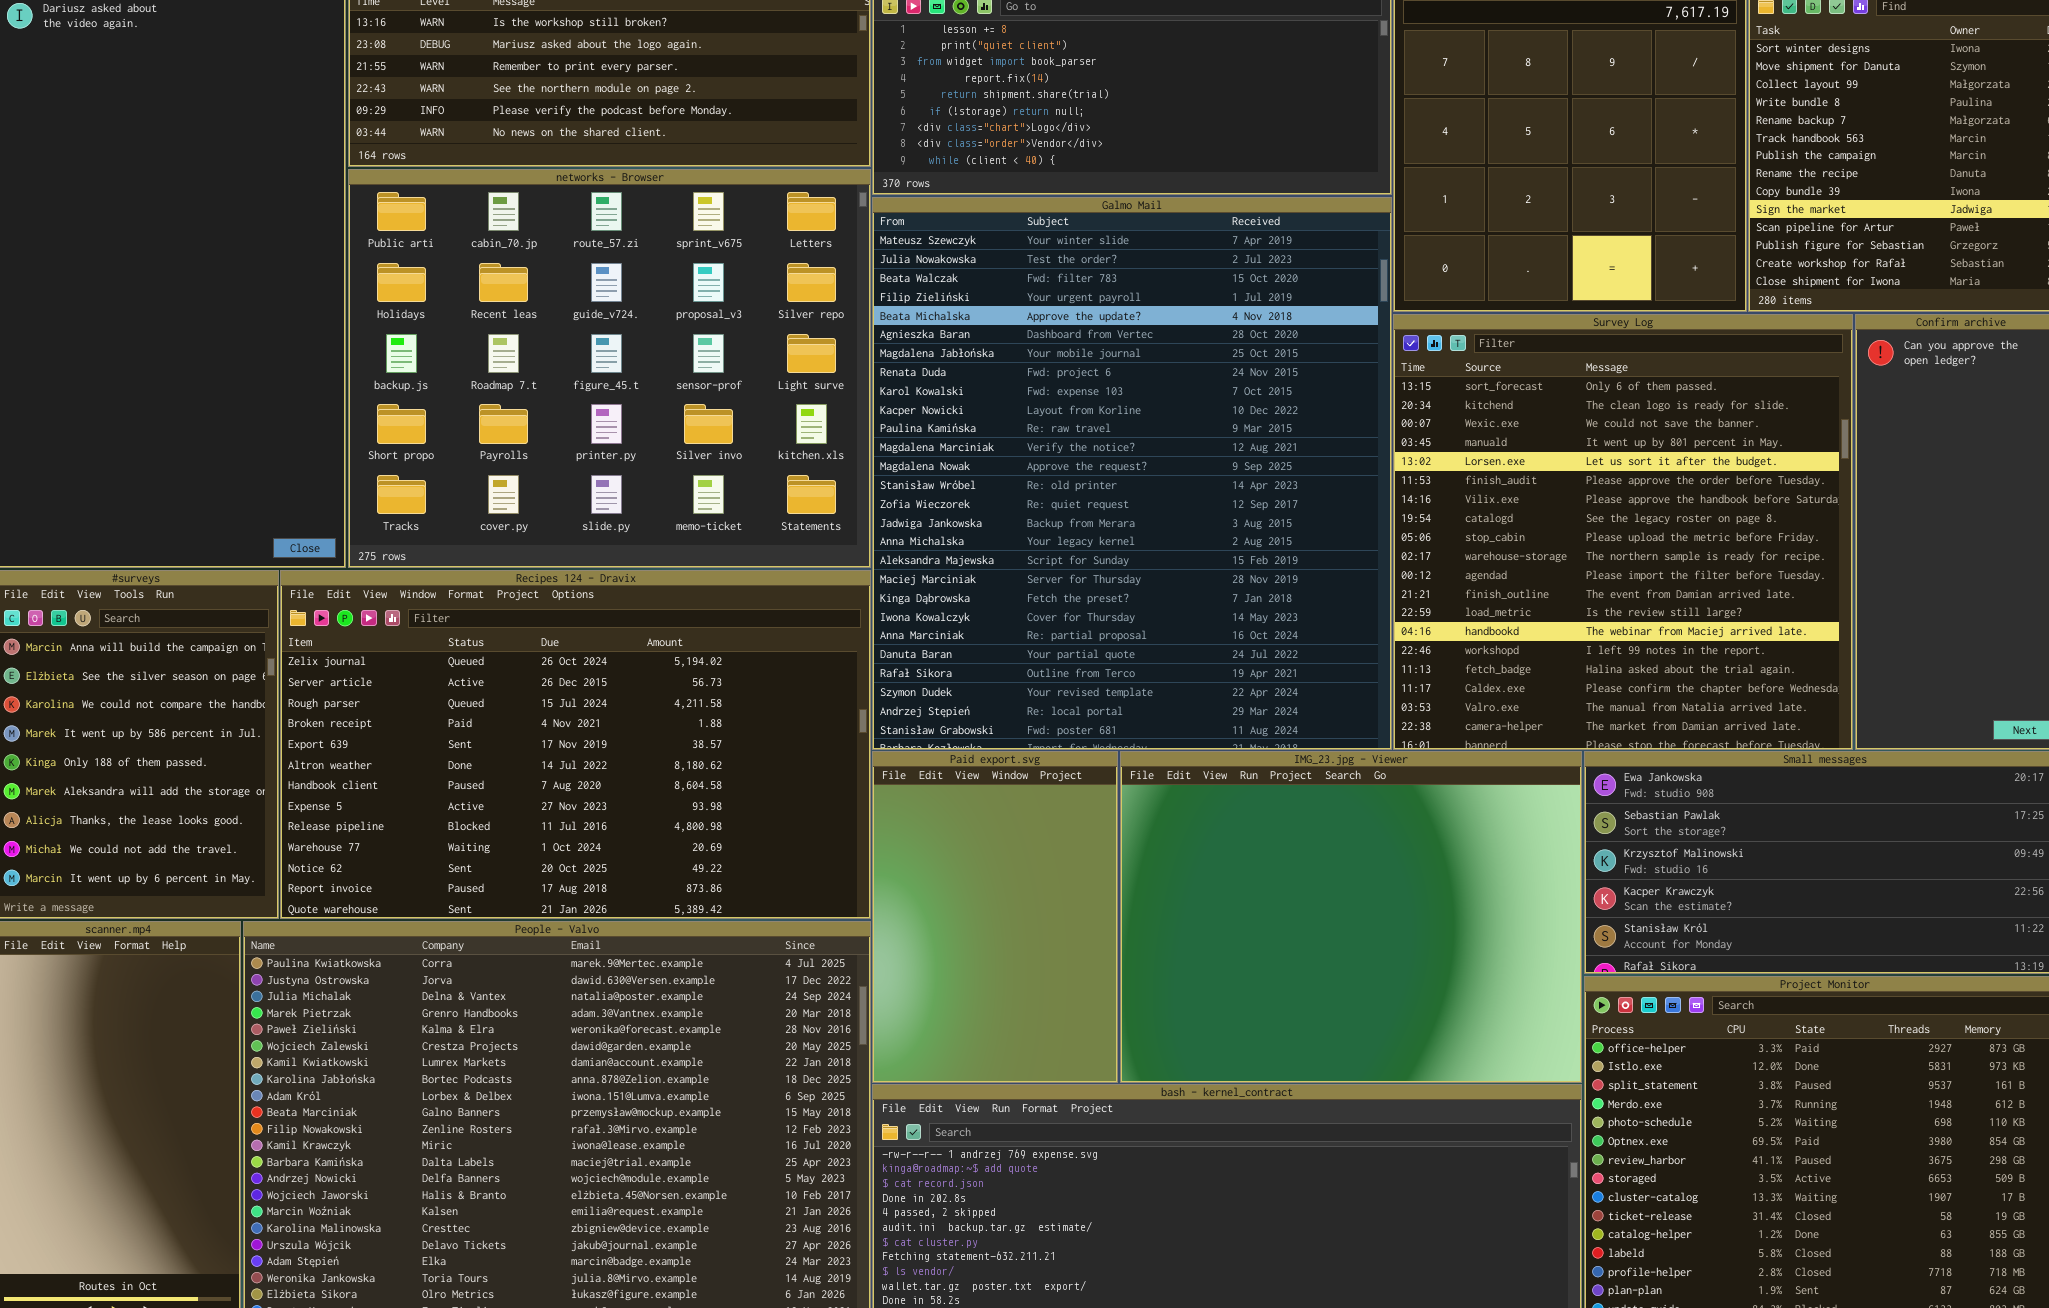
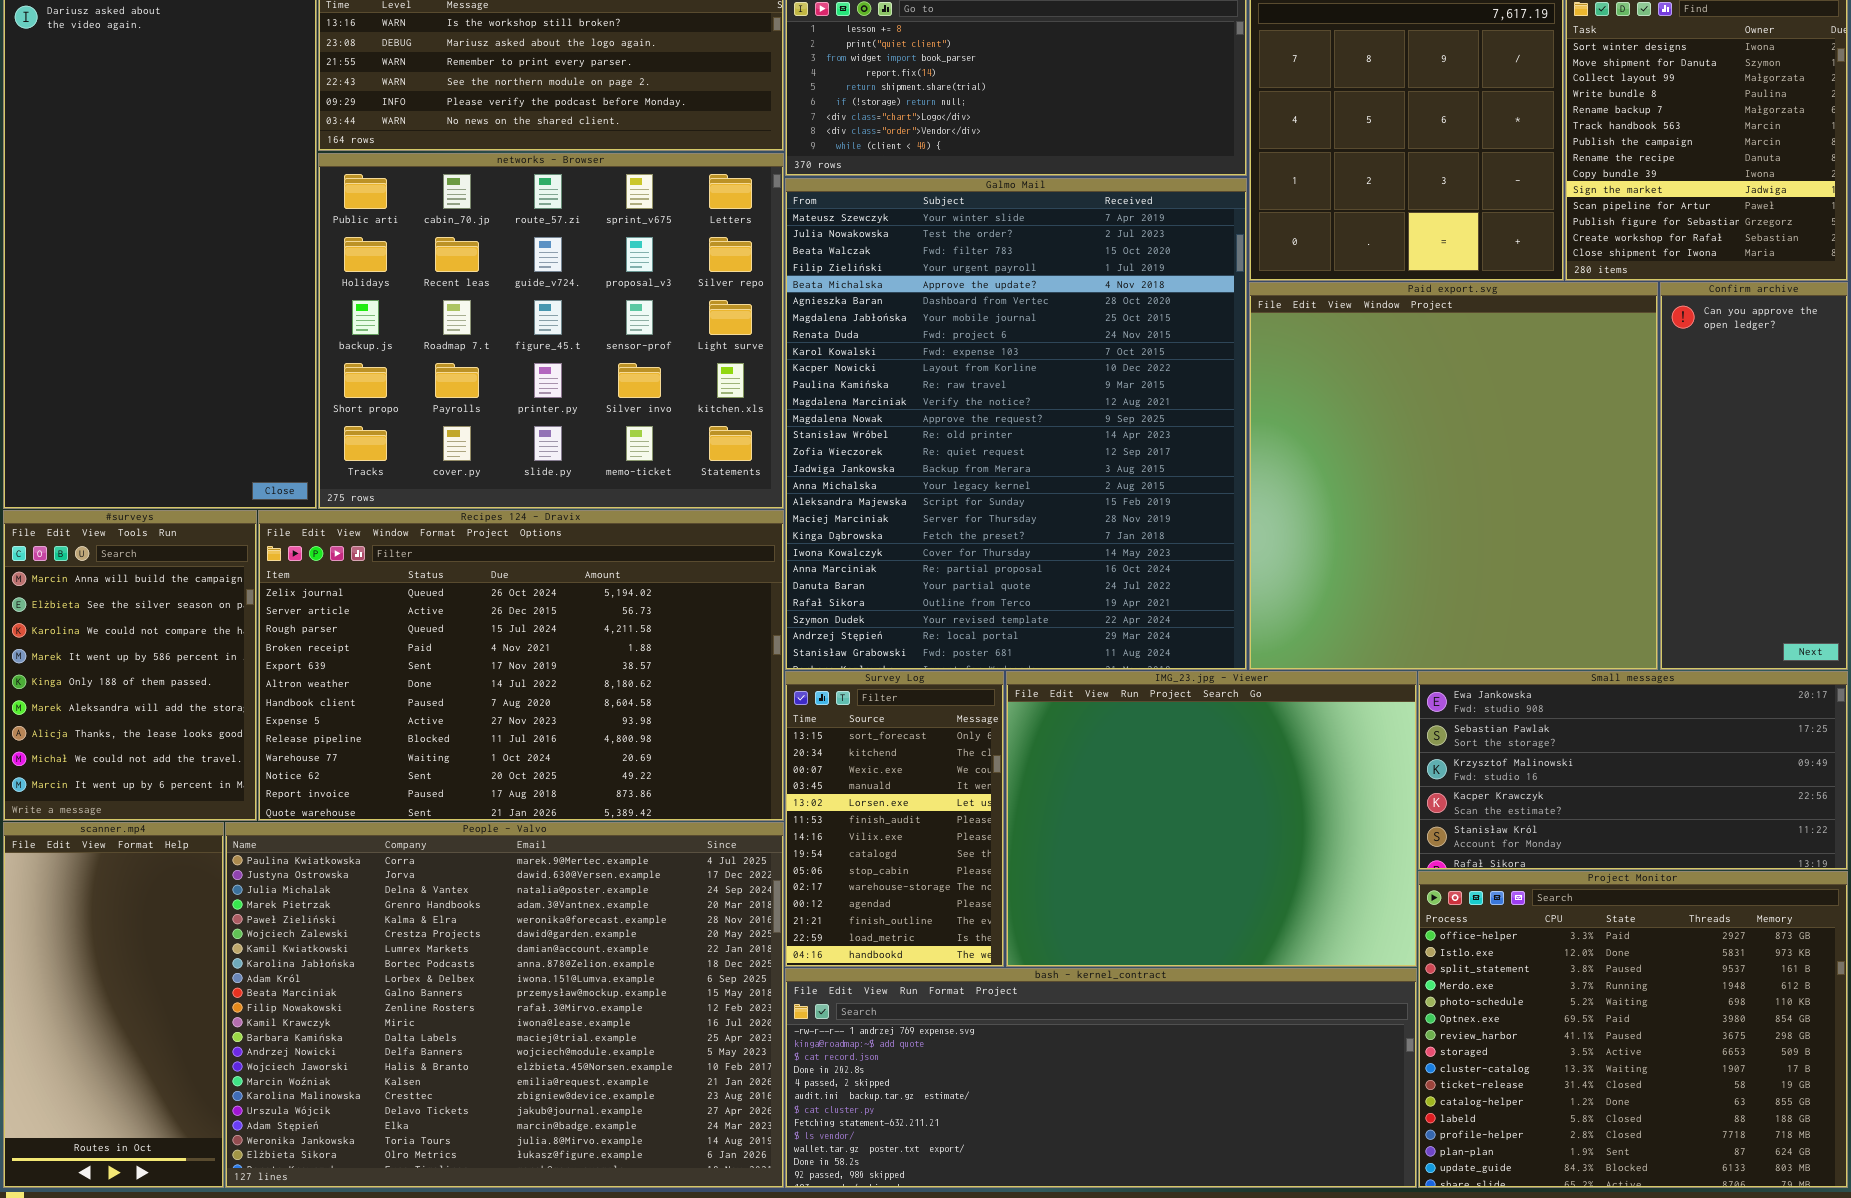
Survey Log: [1393,314,1853,750] -> [785,671,1004,967], moved, resized
Paid export.svg: [872,751,1118,1083] -> [1249,282,1658,670], moved, resized

